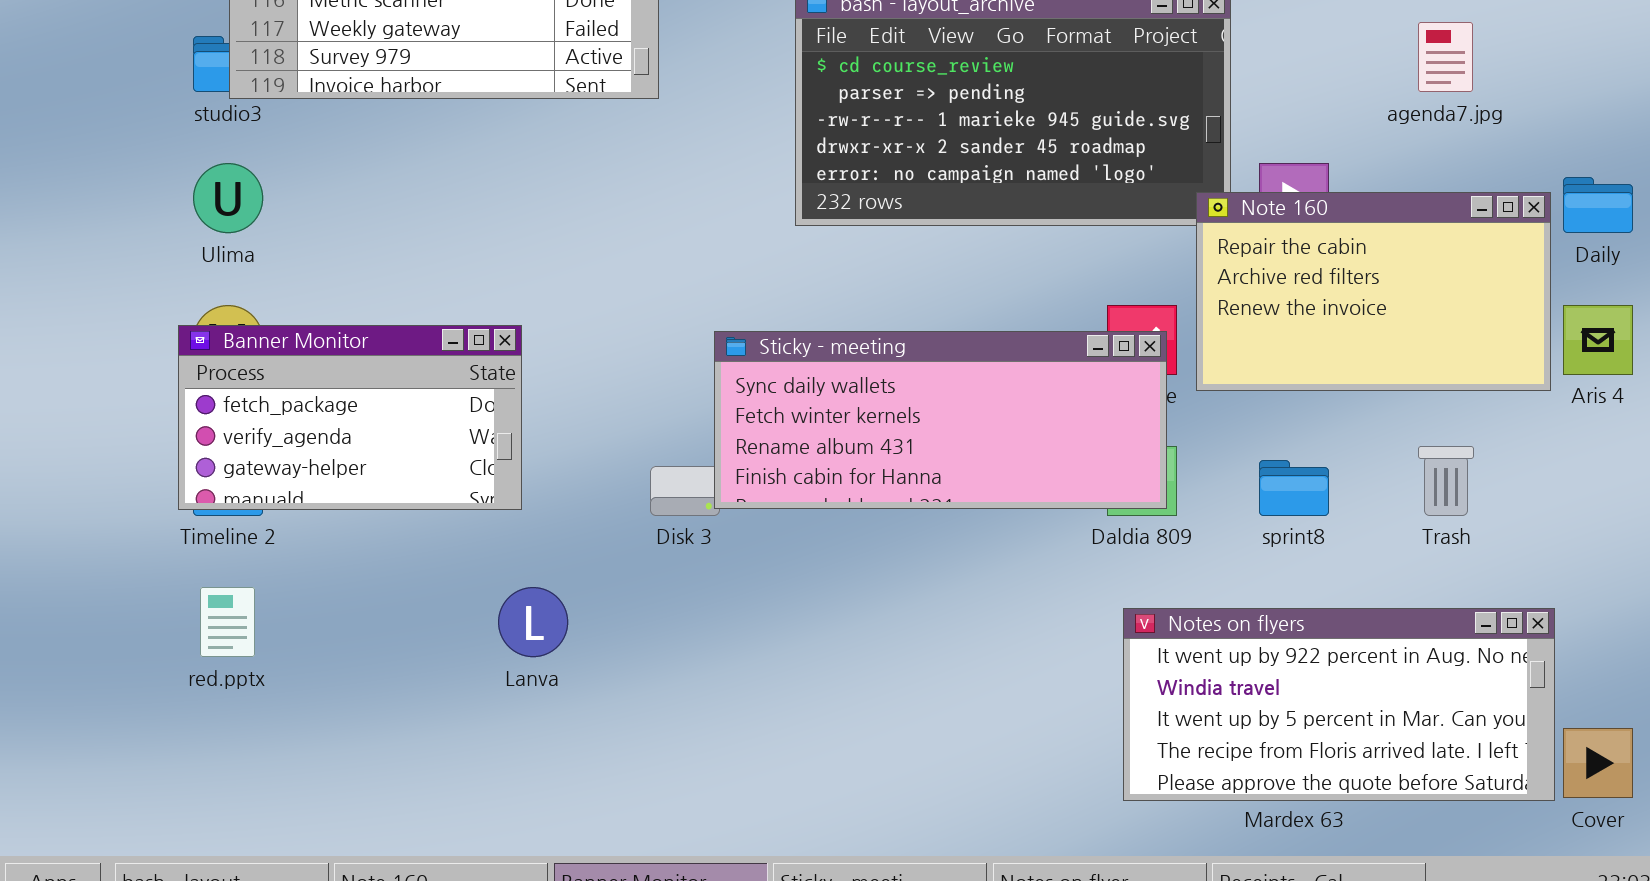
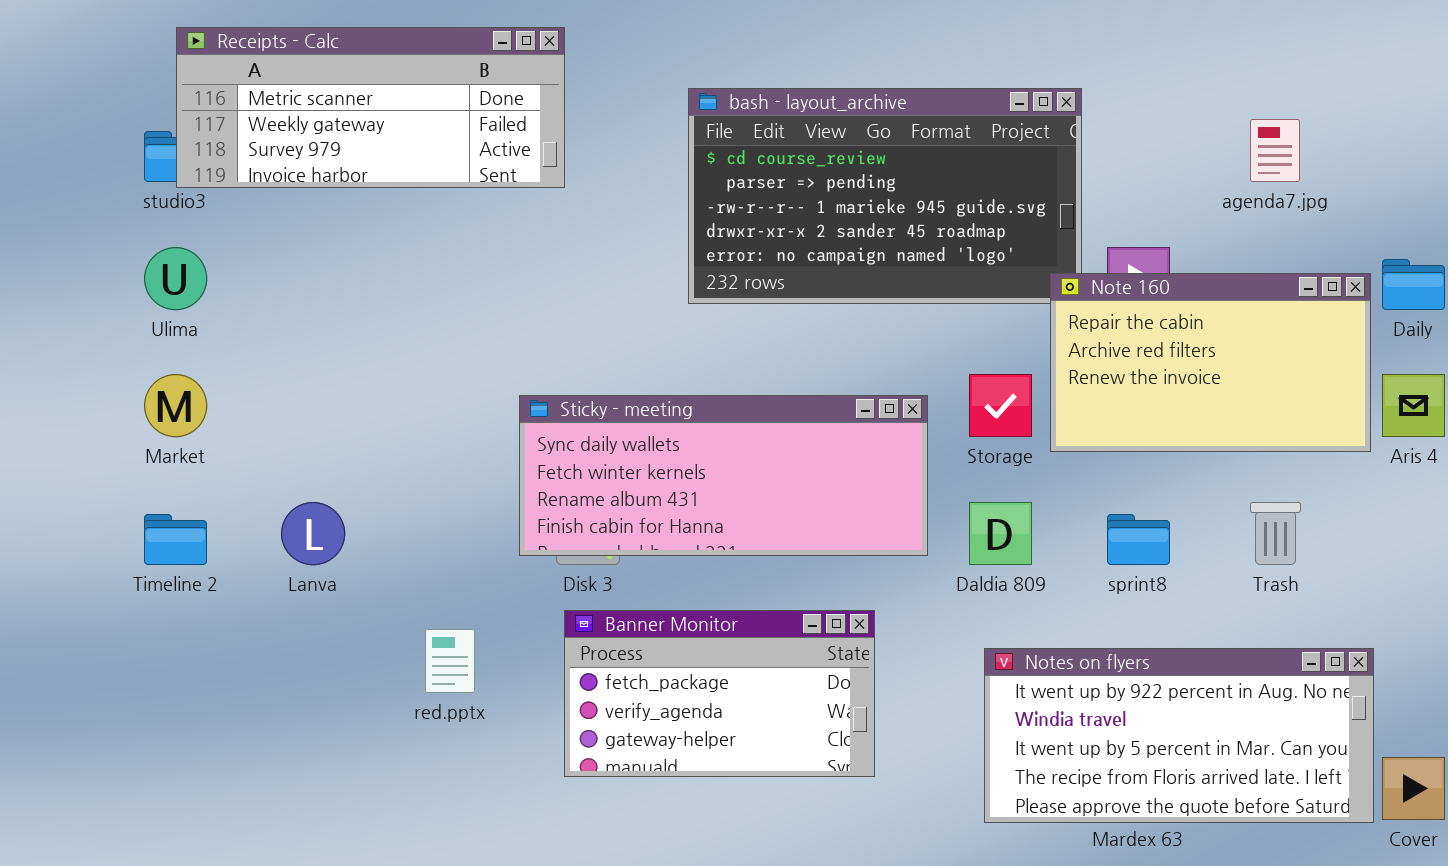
Banner Monitor: [178,325,522,510] -> [564,610,875,777], moved
Sticky - meeting: [714,331,1167,509] -> [519,395,928,556], moved
red.pptx: [200,587,255,657] -> [425,629,475,693], moved
Lanva: [498,587,568,657] -> [281,502,345,565], moved

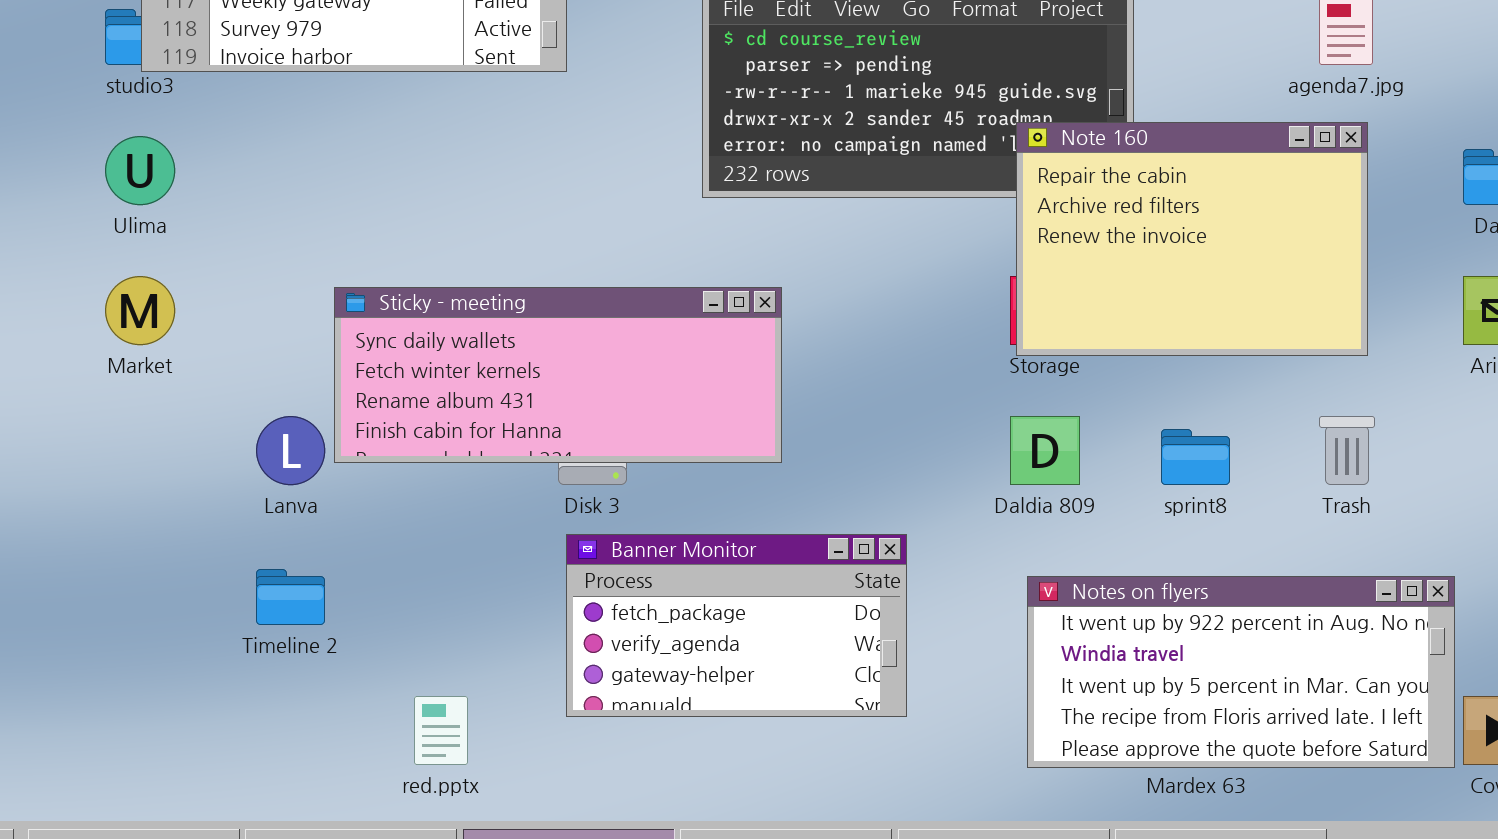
Note 160: [1050,273,1371,452] -> [1016,122,1368,356], moved, resized
Sticky - meeting: [519,395,928,556] -> [334,287,782,463], moved
Timeline 2: [144,514,207,565] -> [256,569,325,625], moved
red.pptx: [425,629,475,693] -> [414,696,468,765], moved

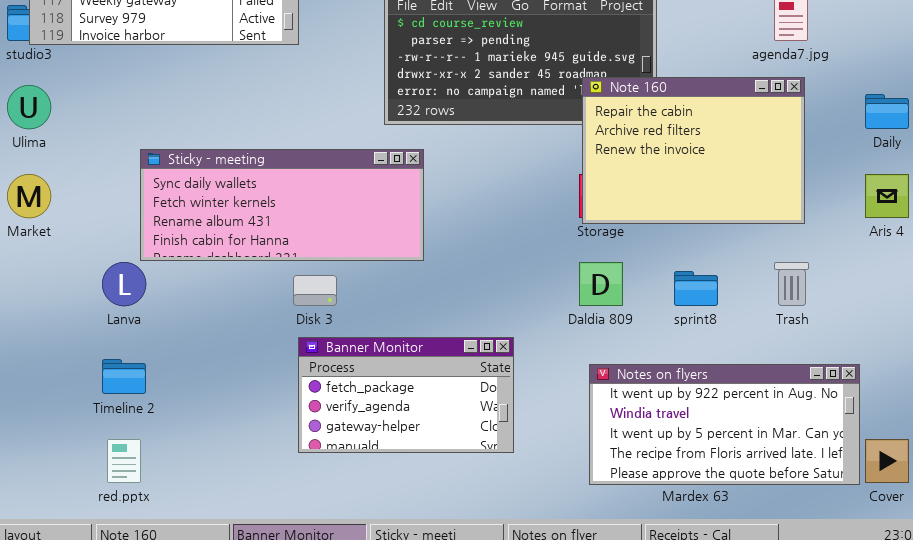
Sticky - meeting: [334,287,782,463] -> [140,149,424,261], moved
red.pptx: [414,696,468,765] -> [107,439,141,483], moved

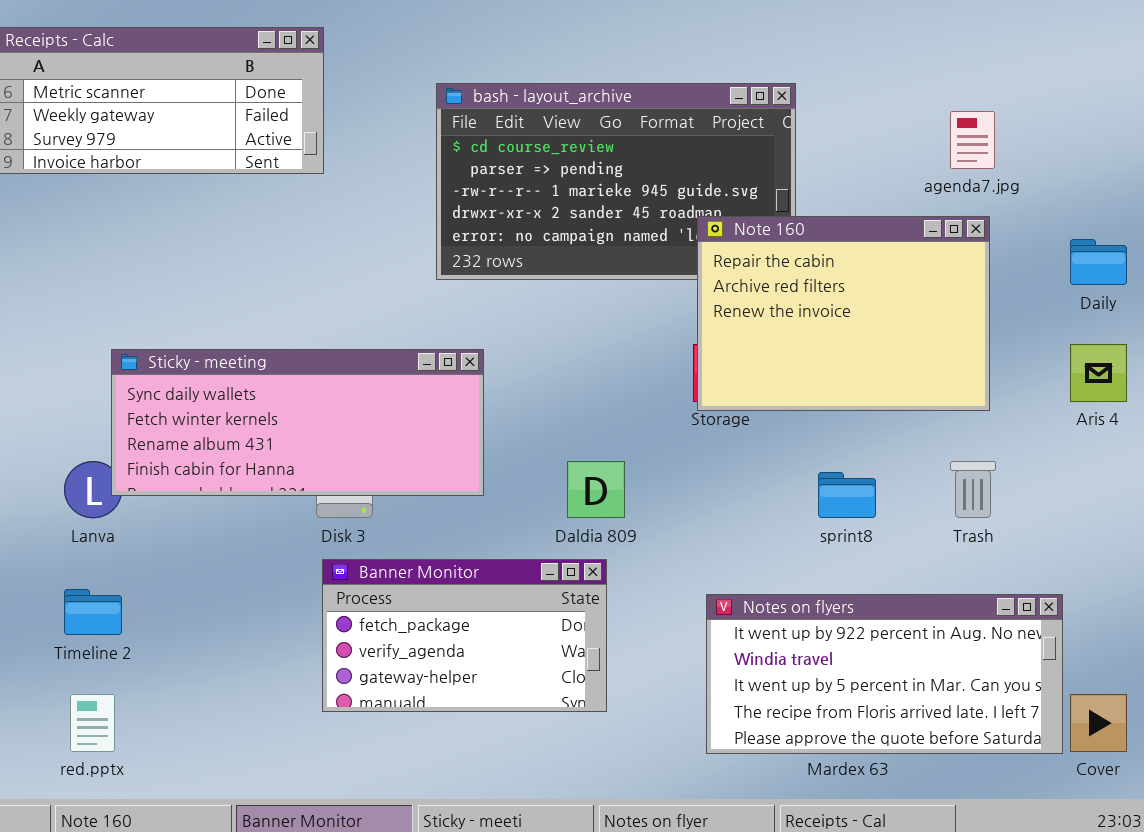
Sticky - meeting: [140,149,424,261] -> [111,349,484,496], moved
Daldia 809: [579,262,623,306] -> [567,461,625,518], moved

